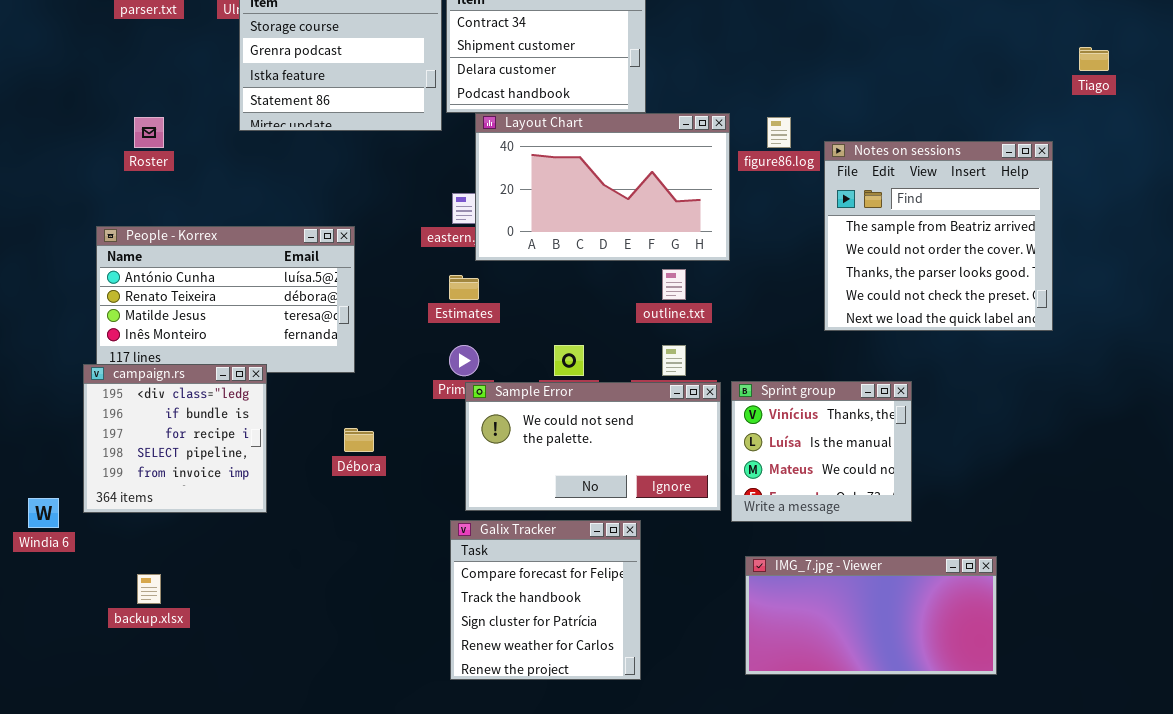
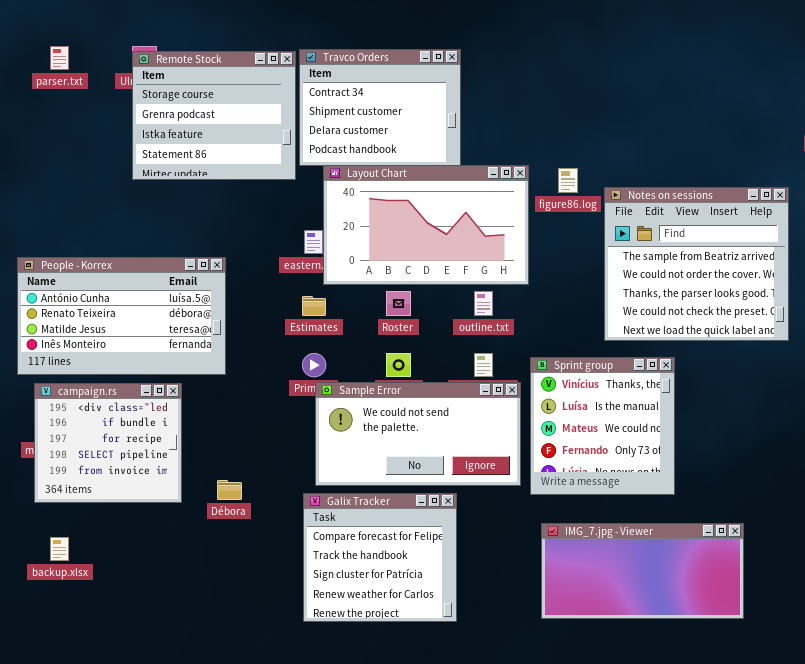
Roster: [134,117,164,148] -> [386,291,411,316], moved
campaign.rs: [83,364,267,513] -> [34,383,182,503], moved
Sprint group: [731,381,912,522] -> [530,357,675,495], resized
Débora: [344,428,374,452] -> [217,480,242,500], moved

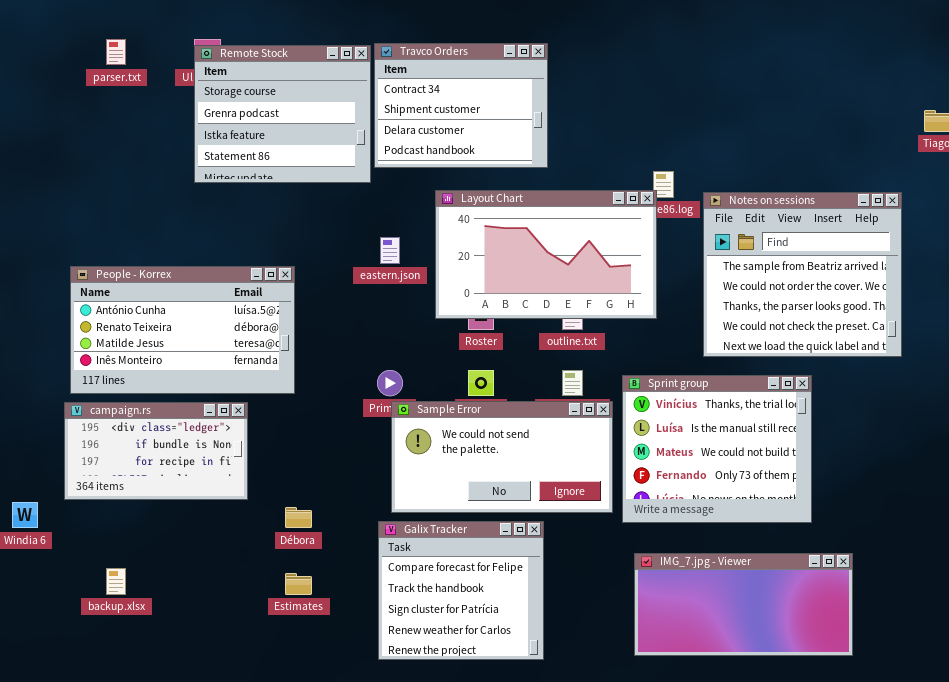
Layout Chart: [323,165,529,285] -> [435,190,657,319], moved
Estimates: [302,296,326,316] -> [285,573,312,595], moved
Sprint group: [530,357,675,495] -> [622,375,812,523], resized
campaign.rs: [34,383,182,503] -> [64,402,248,500], resized

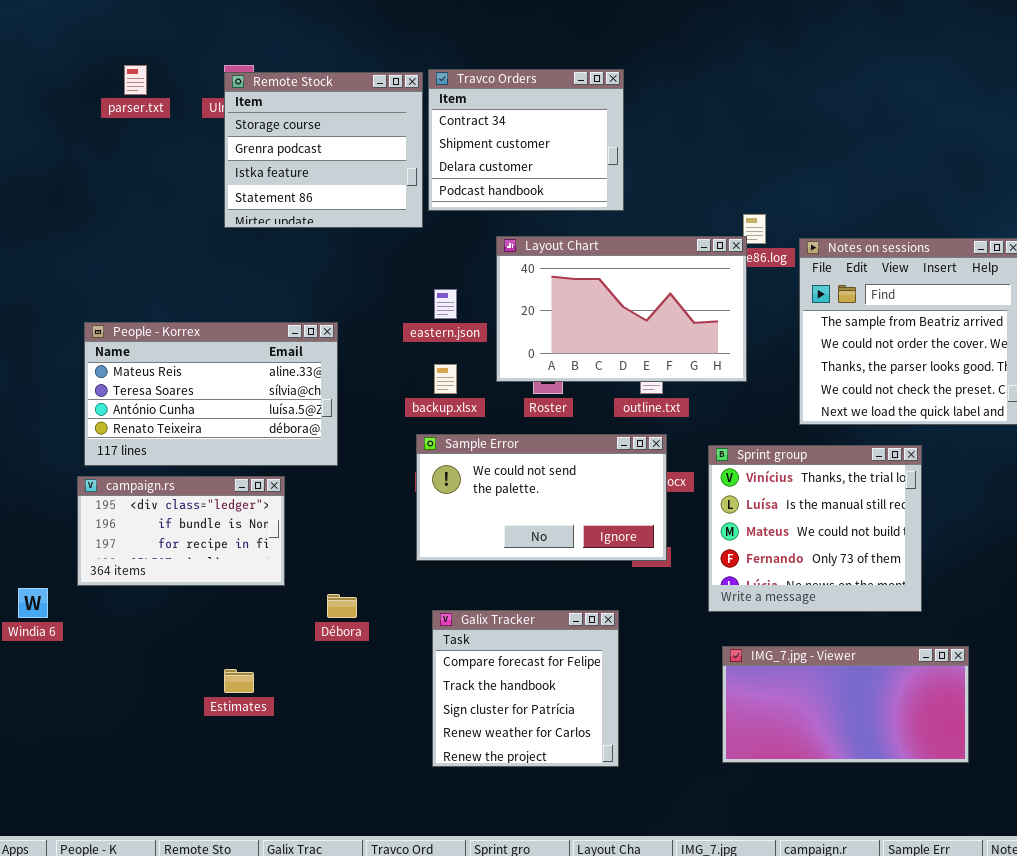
People - Korrex: [70,266,295,394] -> [84,322,338,466], scrolled up 2 rows
Sample Error: [391,401,613,513] -> [416,434,667,561], moved
backup.xlsx: [106,568,126,595] -> [434,364,457,394], moved
Estimates: [285,573,312,595] -> [224,669,254,693], moved

